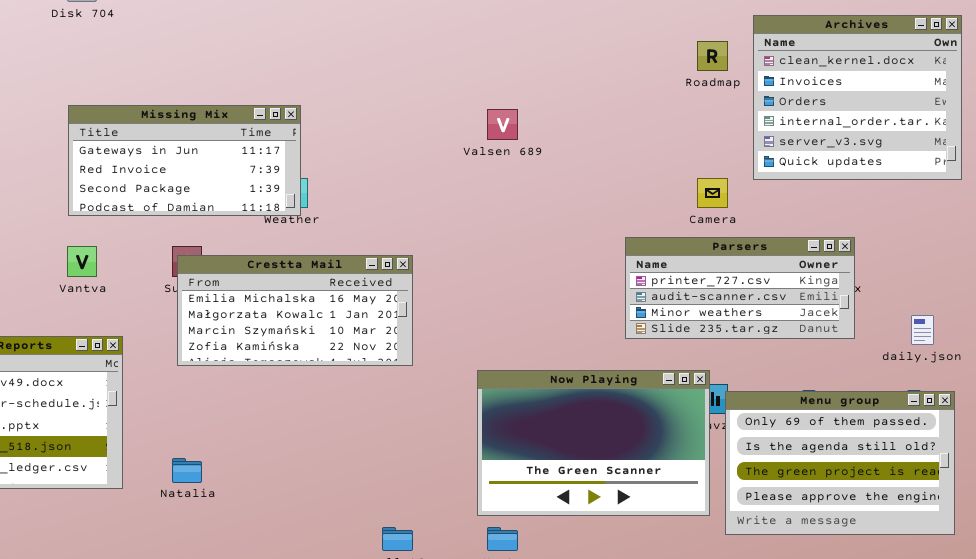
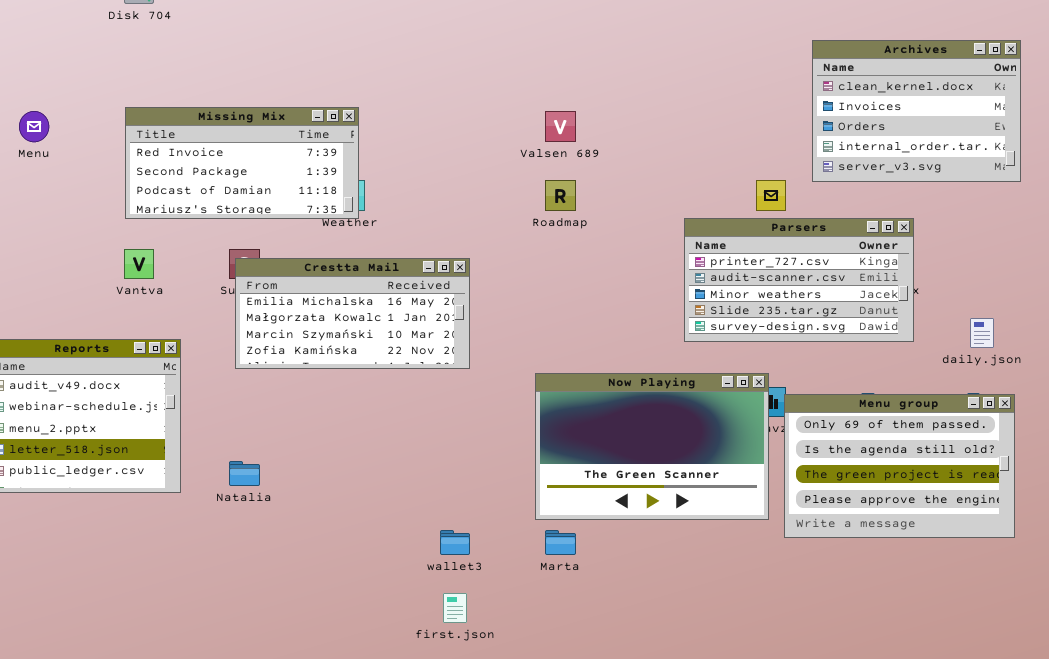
Archives: [753,15,962,180] -> [812,40,1021,182], resized
Roadmap: [697,41,728,71] -> [545,180,576,211], moved
Missing Mix: [68,105,301,216] -> [125,107,359,219], scrolled down 1 row
Parsers: [625,237,855,339] -> [684,218,914,342], resized

